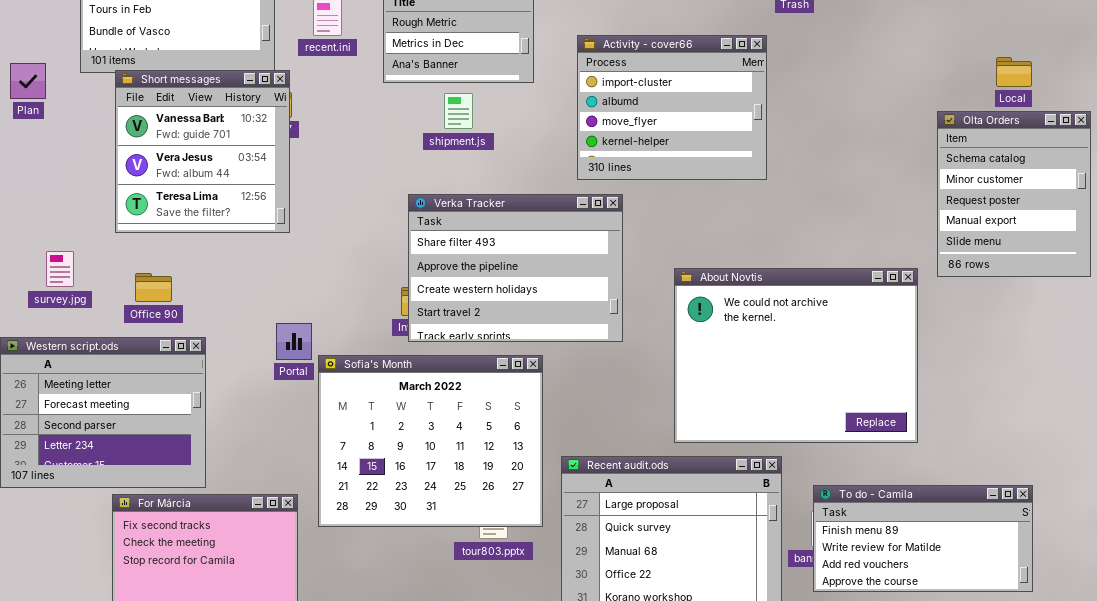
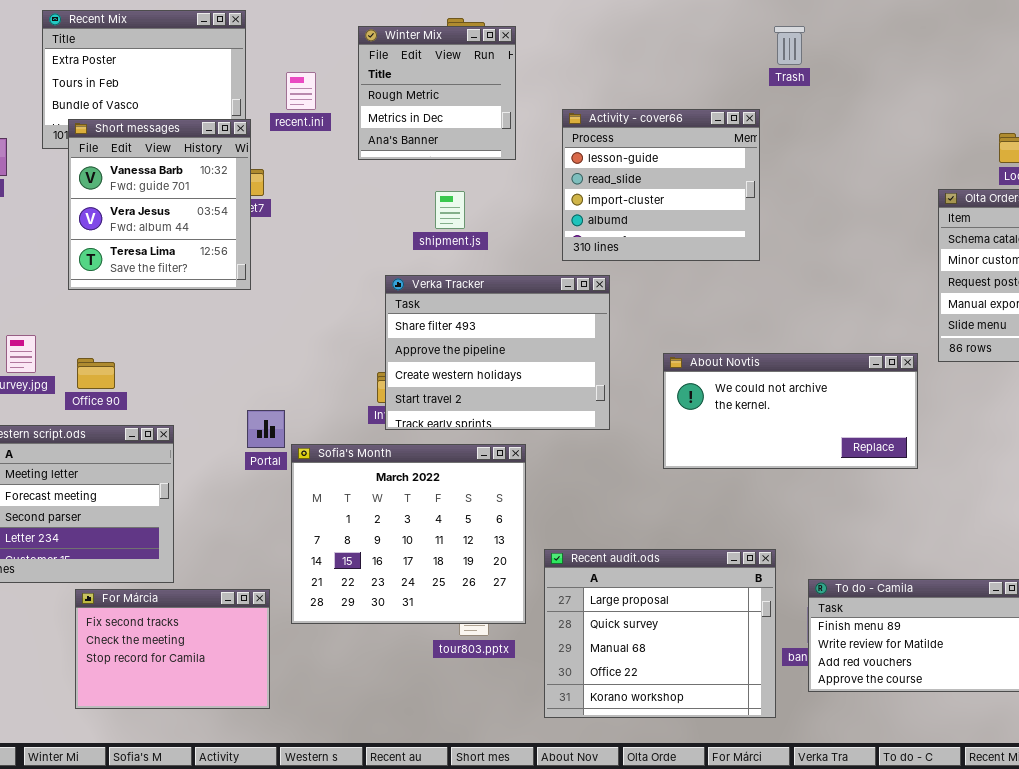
Activity - cover66: [577,35,767,180] -> [562,109,760,261], scrolled up 2 rows
Short messages: [115,70,290,233] -> [68,119,251,290], moved
shipment.js: [444,93,473,129] -> [435,191,465,229], moved
About Novtis: [674,268,918,443] -> [663,353,918,469], resized
Office 90: [135,273,172,302] -> [77,358,115,389], moved

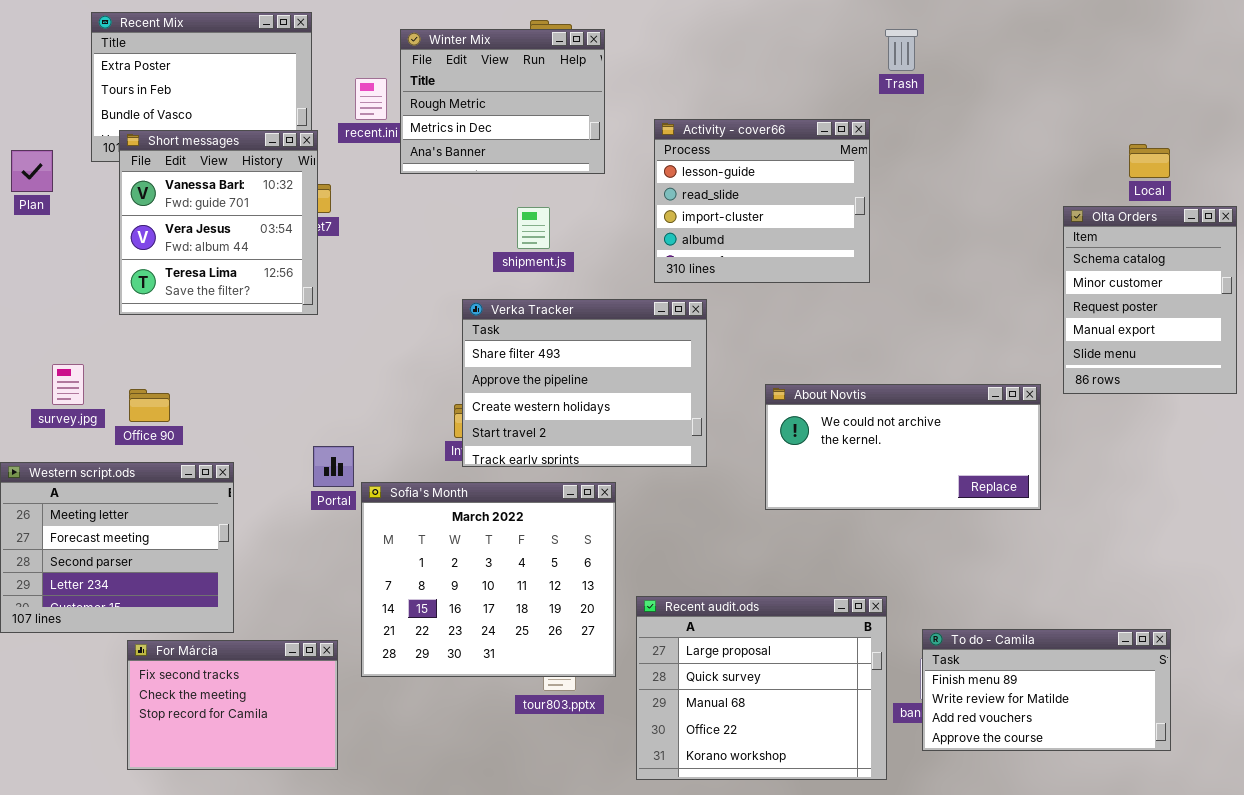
Winter Mix: [358,26,516,160] -> [400,29,605,174], resized

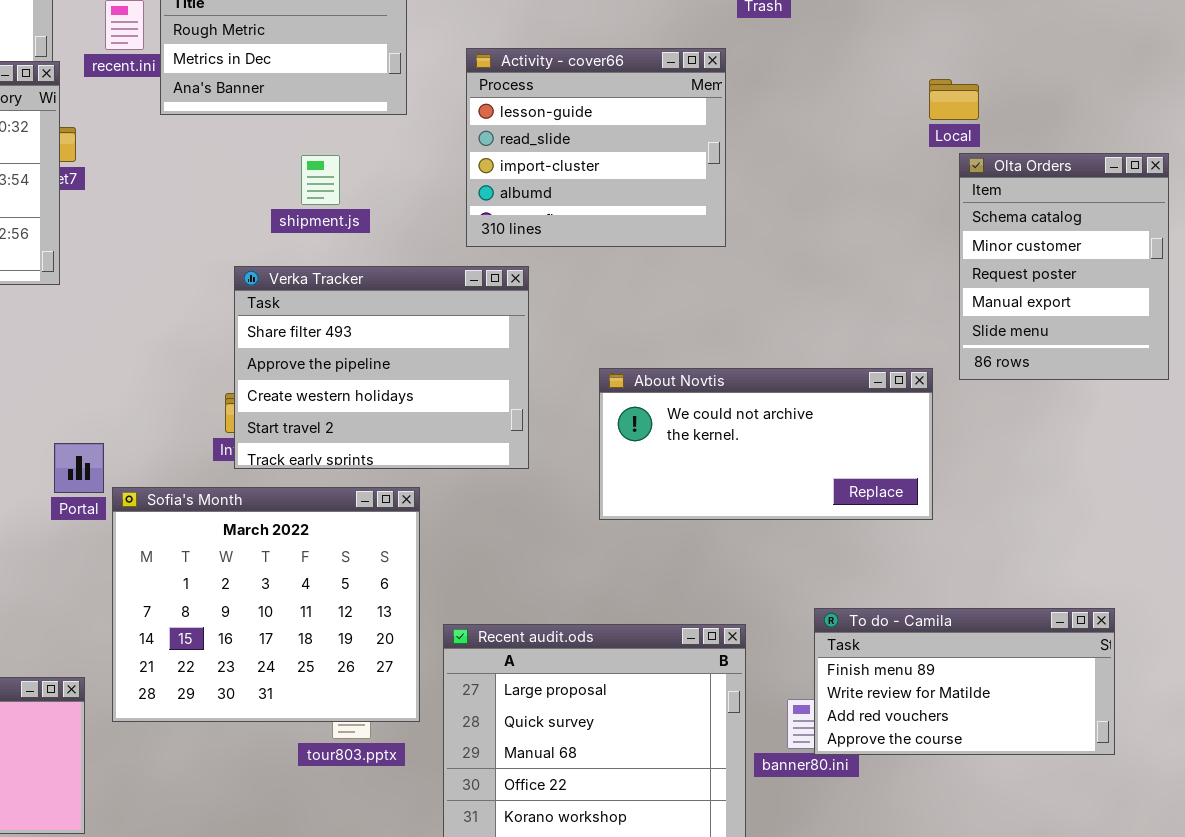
Local: [1129,144,1170,178] -> [929,79,979,120], moved
To do - Camila: [922,629,1171,751] -> [814,608,1115,755], moved

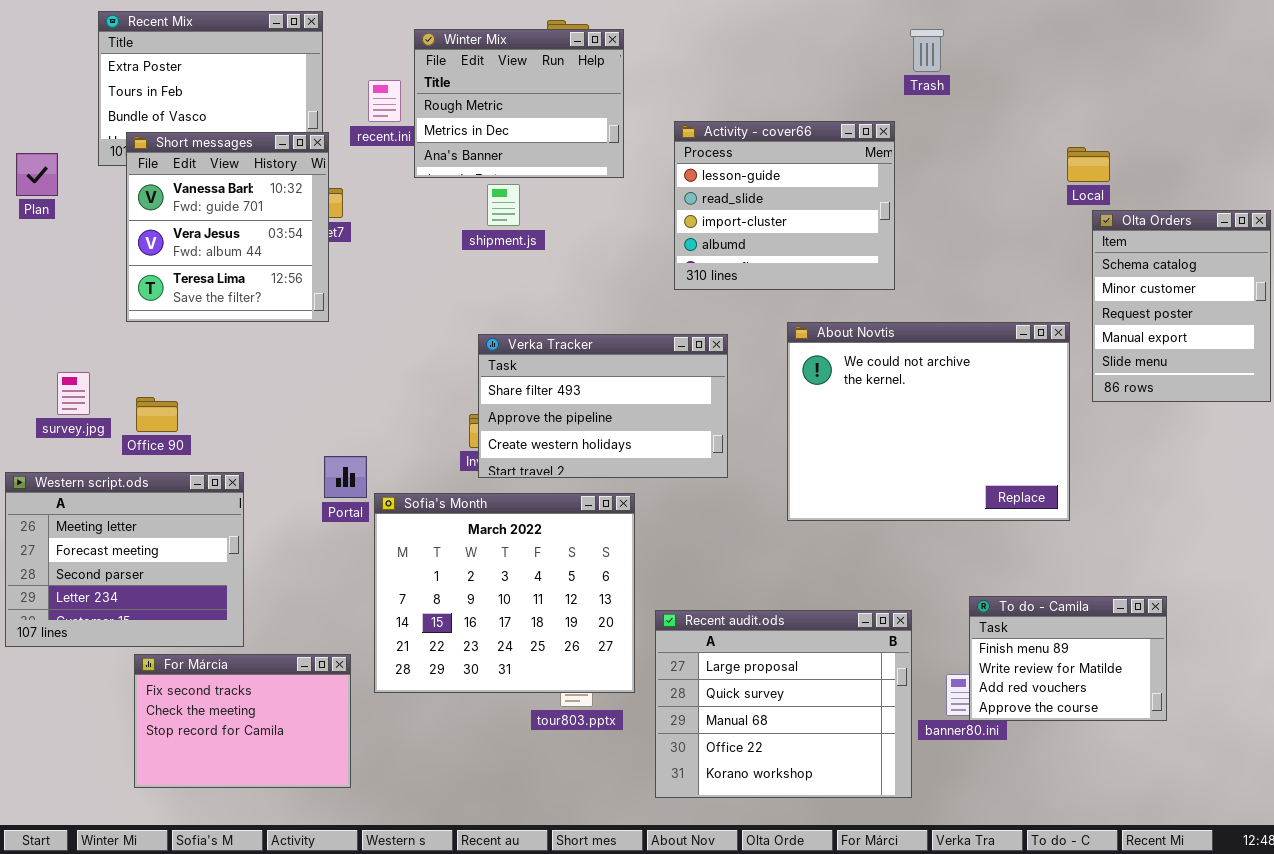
shipment.js: [301,155,340,205] -> [487,184,520,226], moved
Verka Tracker: [234,266,529,469] -> [478,334,728,478], resized
About Novtis: [599,368,933,520] -> [787,322,1070,521], resized
To do - Camila: [814,608,1115,755] -> [969,596,1167,721], resized

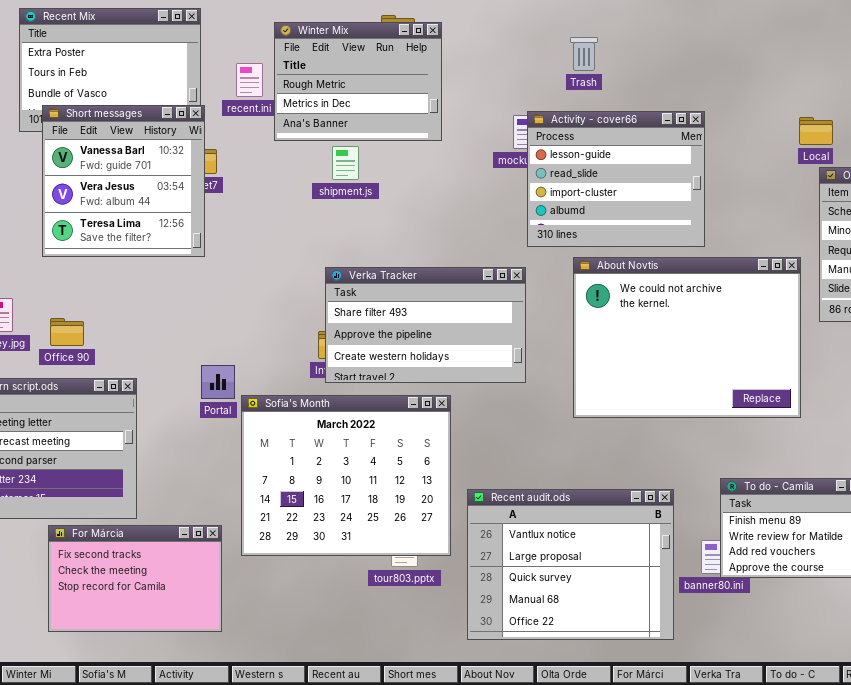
Trash: [910,29,944,72] -> [570,37,598,71], moved
Activity - cover66: [674,121,895,290] -> [527,111,705,247], moved
Recent audit.ods: [655,610,912,798] -> [467,489,674,640], scrolled up 1 row

